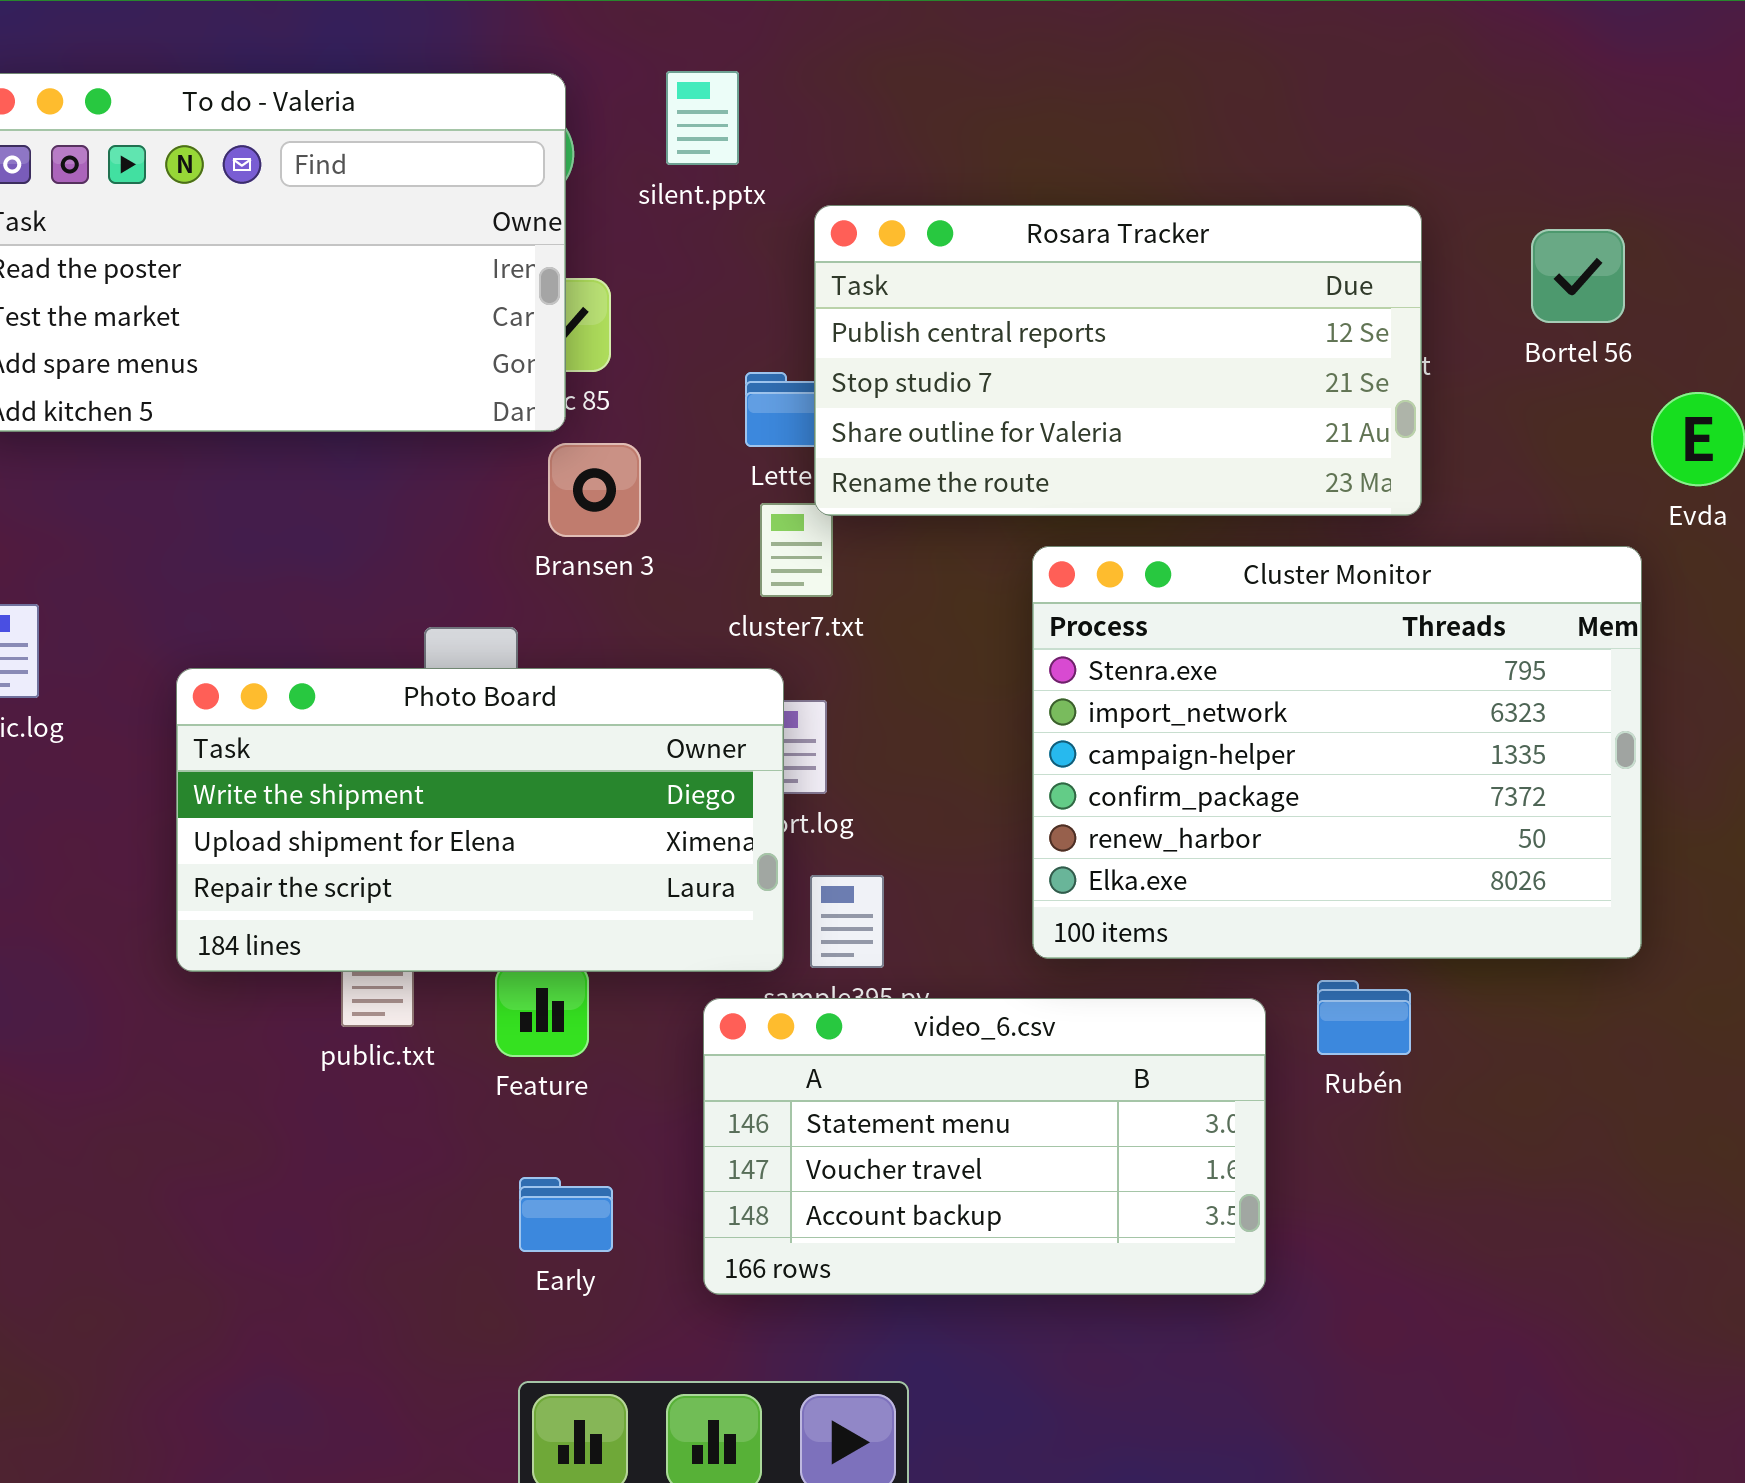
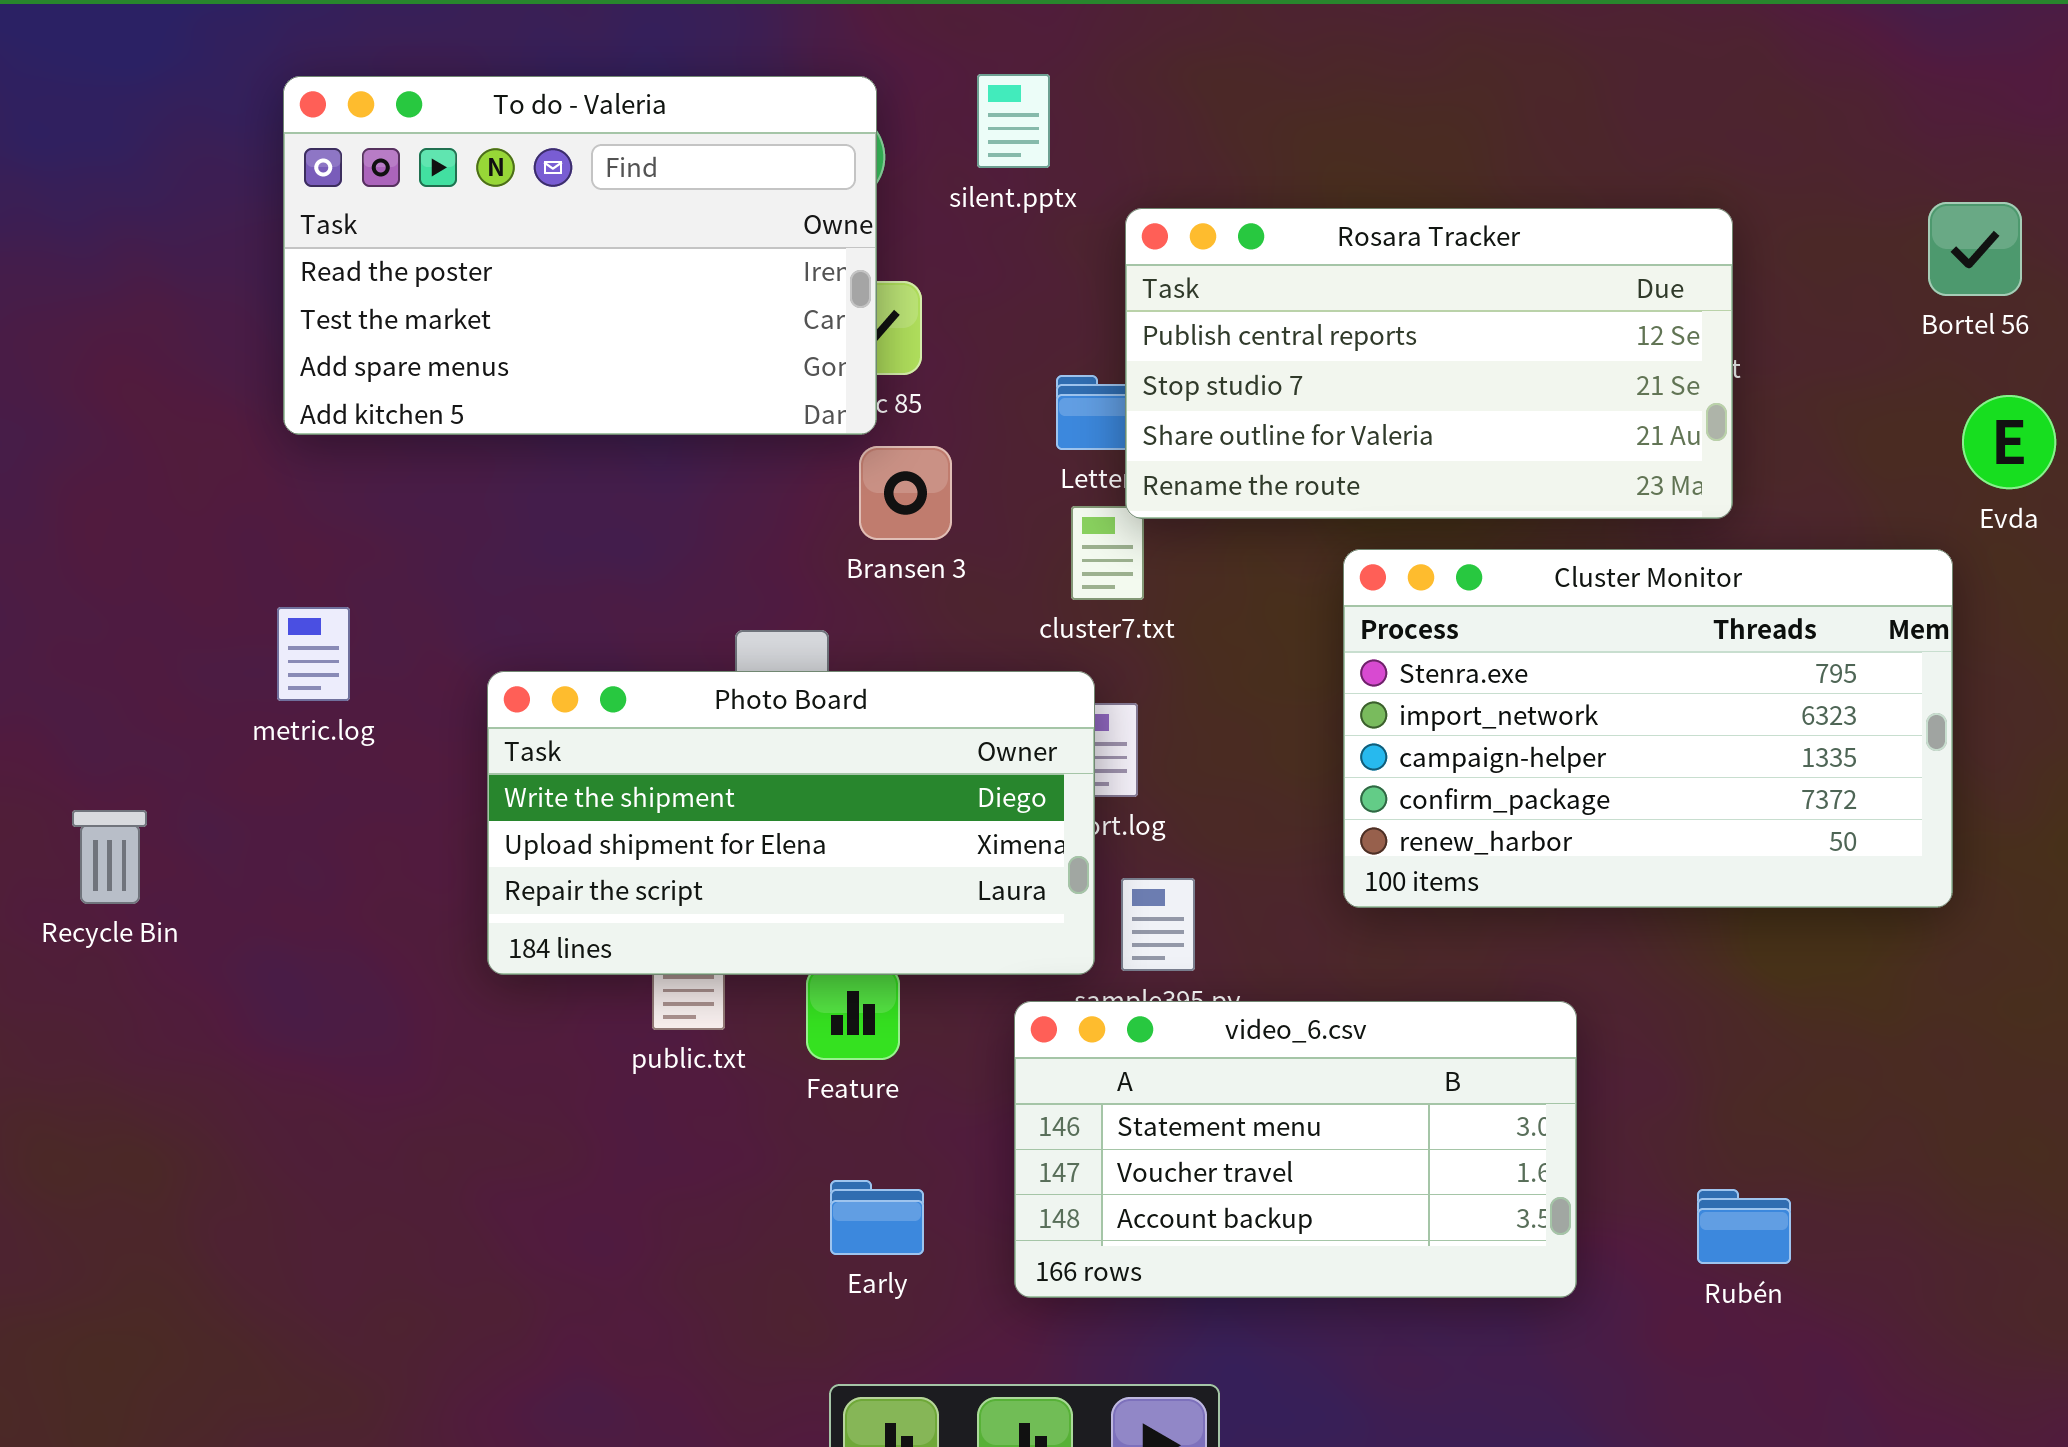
Bortel 56: [1531,229,1625,323] -> [1928,202,2022,296], moved
Cluster Monitor: [1032,546,1642,959] -> [1343,549,1953,908], resized
Rubén: [1317,980,1411,1055] -> [1697,1189,1791,1264], moved

